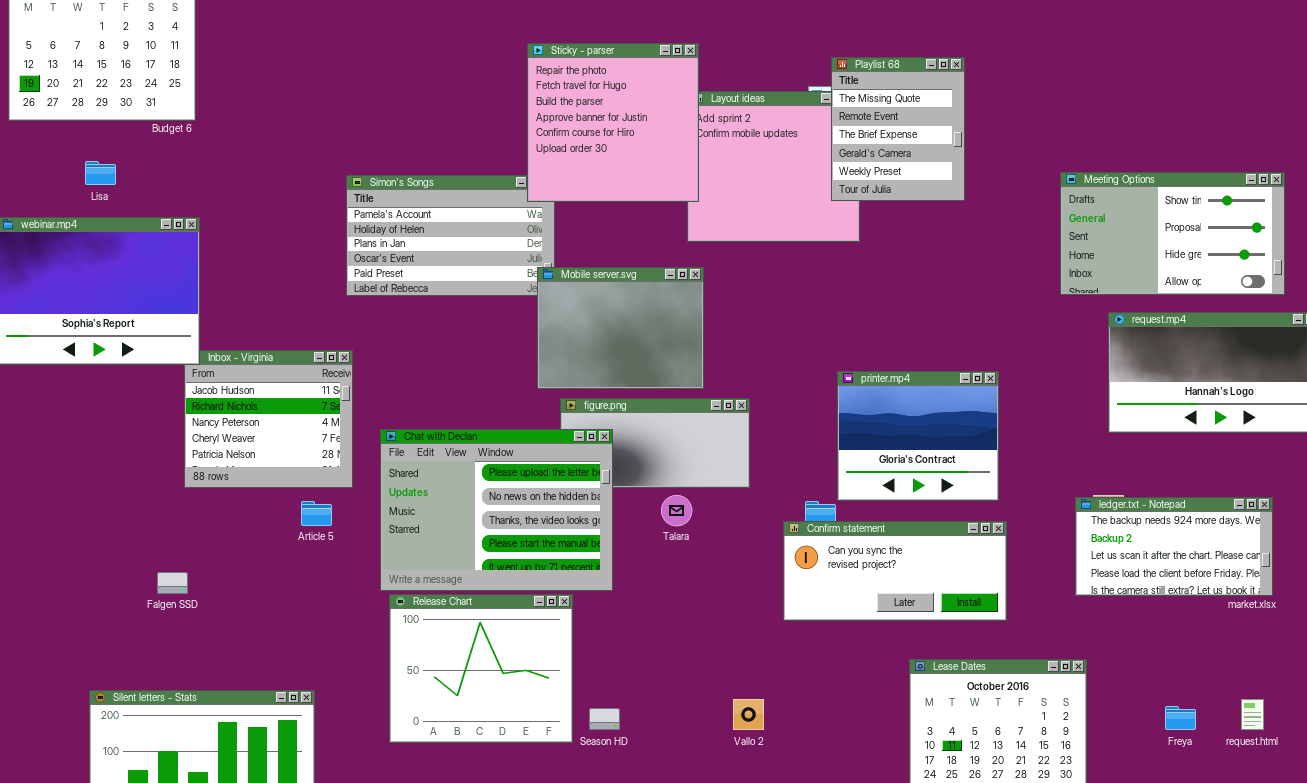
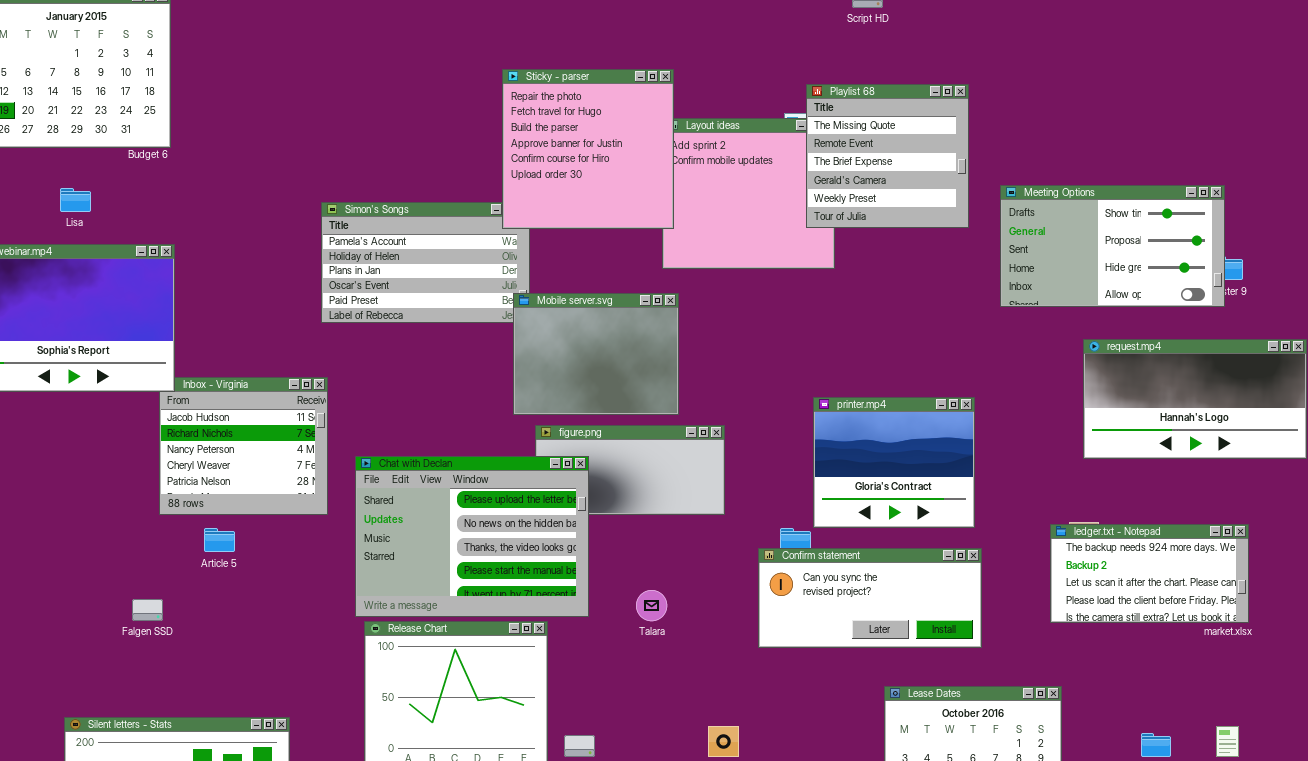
Playlist 68: [831,57,965,201] -> [806,84,969,228], resized
Meeting Options: [1060,172,1285,295] -> [1000,185,1225,307], moved
Talara: [661,495,692,526] -> [636,590,667,621], moved
Article 5: [301,501,332,526] -> [204,528,235,552], moved

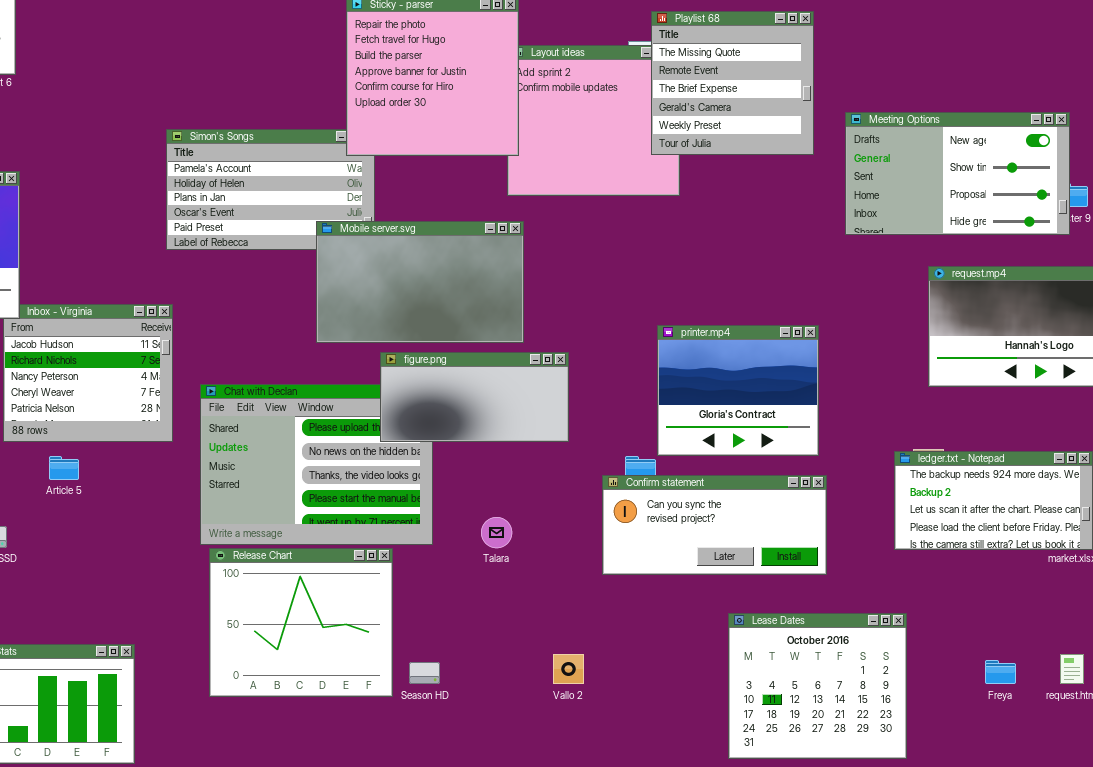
Meeting Options: [1000,185,1225,307] -> [845,112,1070,235], scrolled up 1 row
Mobile server.svg: [513,293,679,415] -> [316,221,524,343], resized
figure.png: [535,425,725,515] -> [380,352,569,442], raised

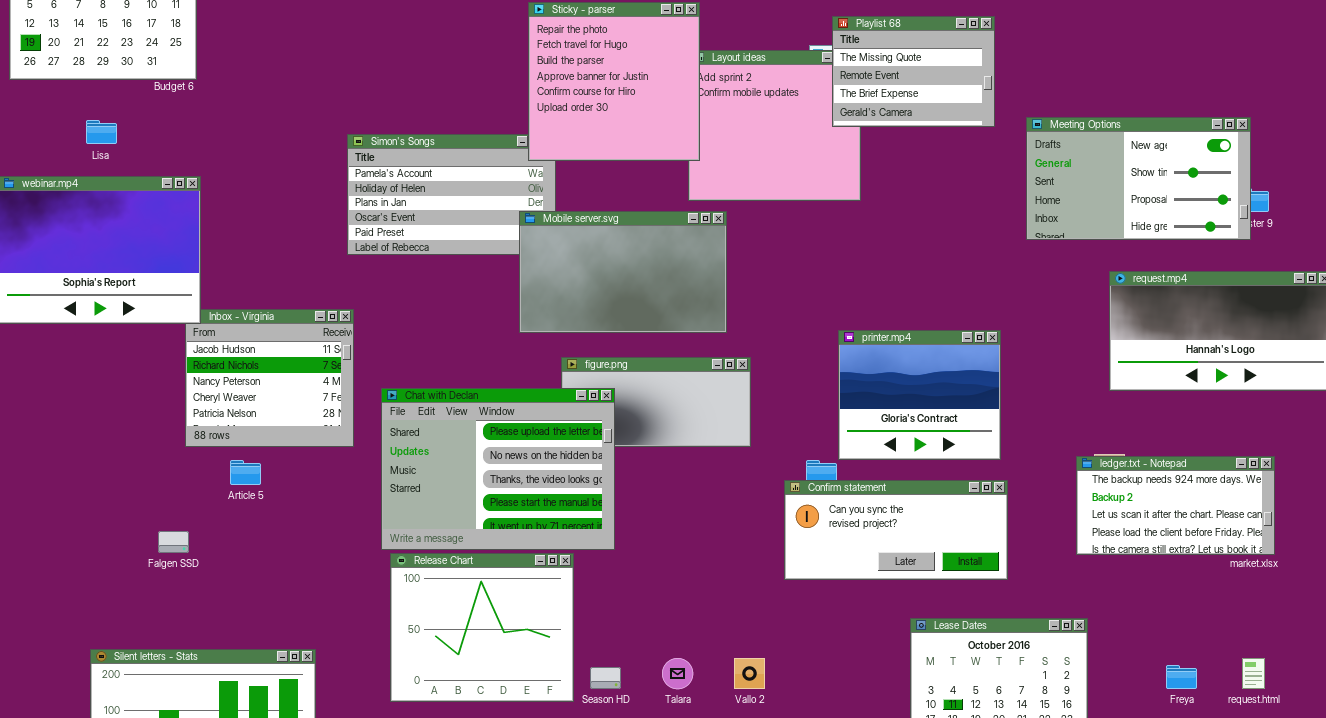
Playlist 68: [651,11,814,155] -> [832,16,995,127], resized
Mobile server.svg: [316,221,524,343] -> [519,211,727,333], moved
Chat with Declan: [200,384,433,545] -> [381,388,615,550], raised
Talara: [481,517,512,548] -> [662,658,693,689], moved

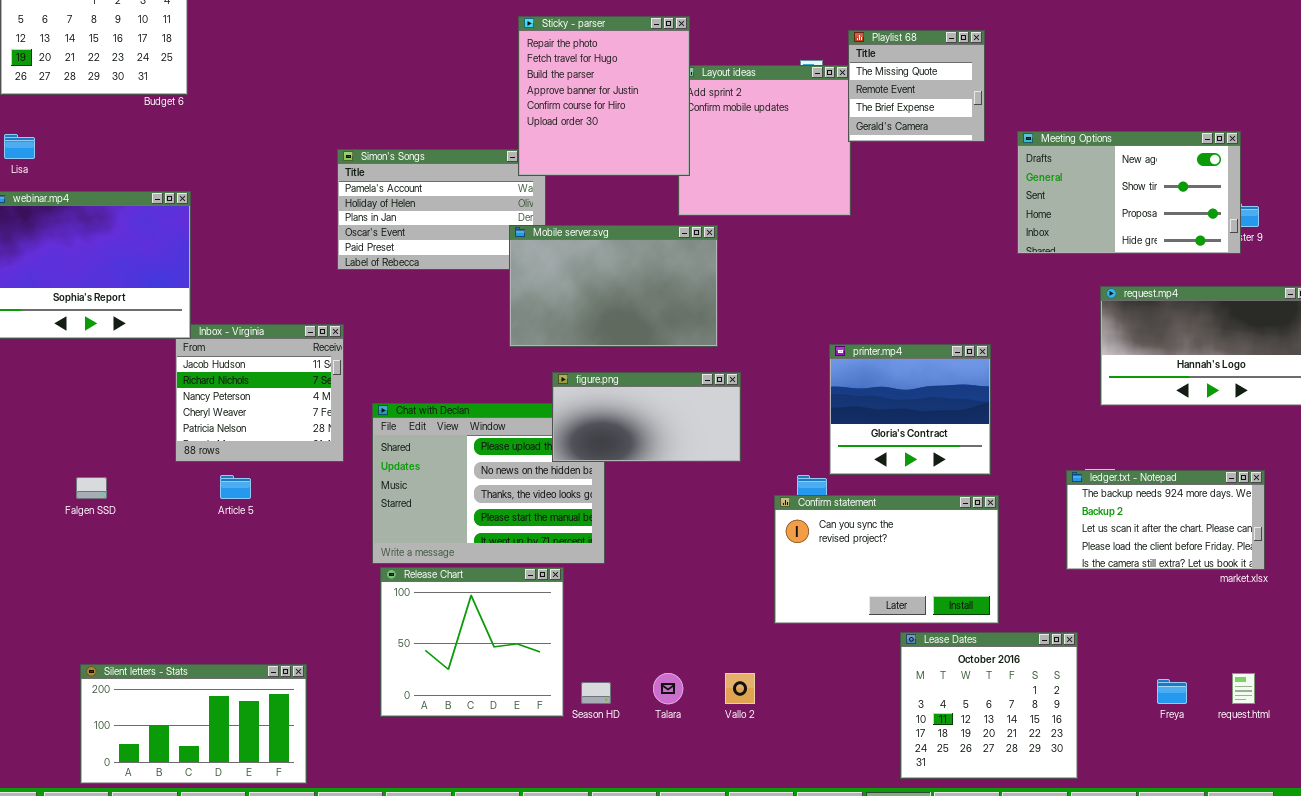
Playlist 68: [832,16,995,127] -> [848,30,985,142], resized
Lisa: [86,120,117,144] -> [4,134,35,159], moved
figure.png: [561,357,751,447] -> [552,372,741,462], raised
Confirm statement: [784,480,1008,580] -> [774,495,999,624], resized
Falgen SSD: [158,531,189,553] -> [76,477,107,499], moved

